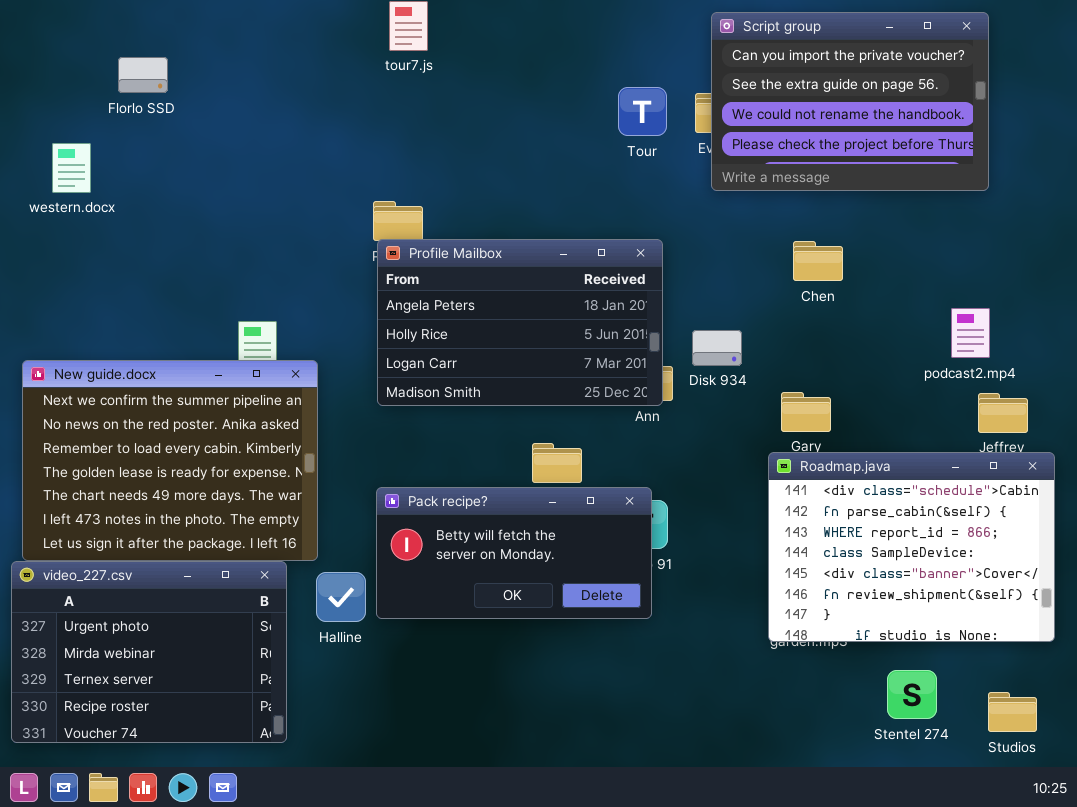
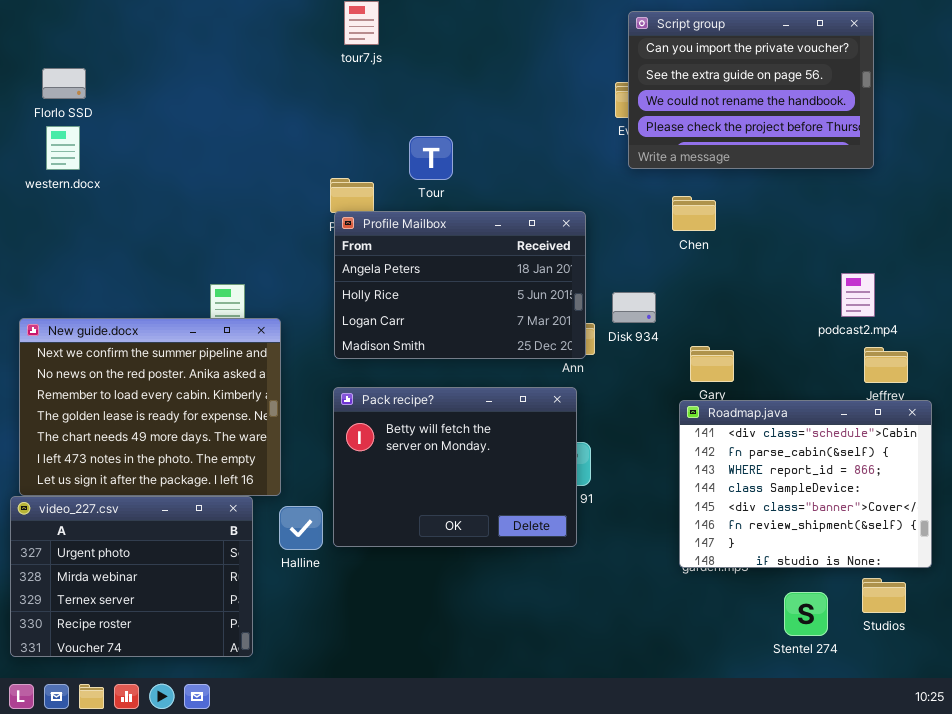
Florlo SSD: [118,57,168,93] -> [42,68,86,99], moved
Tour: [618,87,667,136] -> [409,136,453,180], moved
Chen: [793,241,843,281] -> [672,196,716,231], moved
Pack recipe?: [376,487,652,619] -> [333,387,577,547], resized
Studios: [988,692,1037,732] -> [862,578,906,613], moved

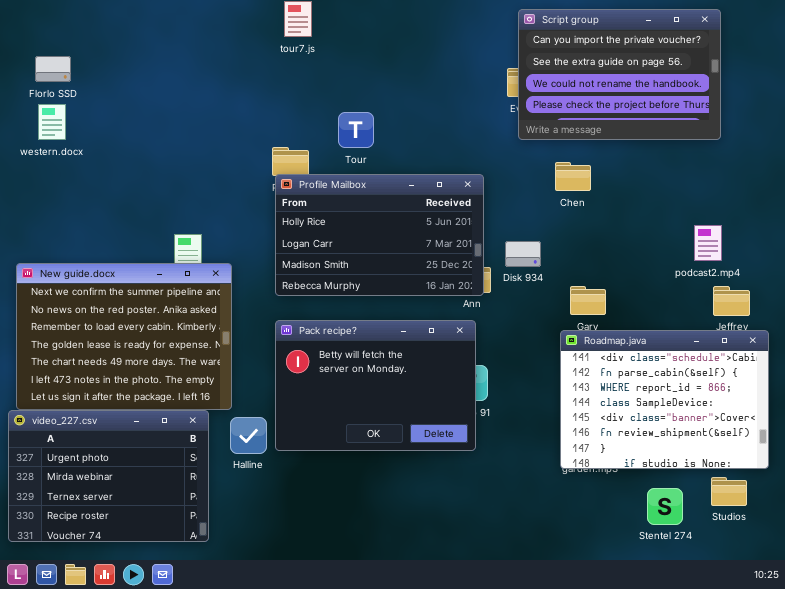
Profile Mailbox: [334,211,586,359] -> [275,174,484,296], scrolled down 1 row

